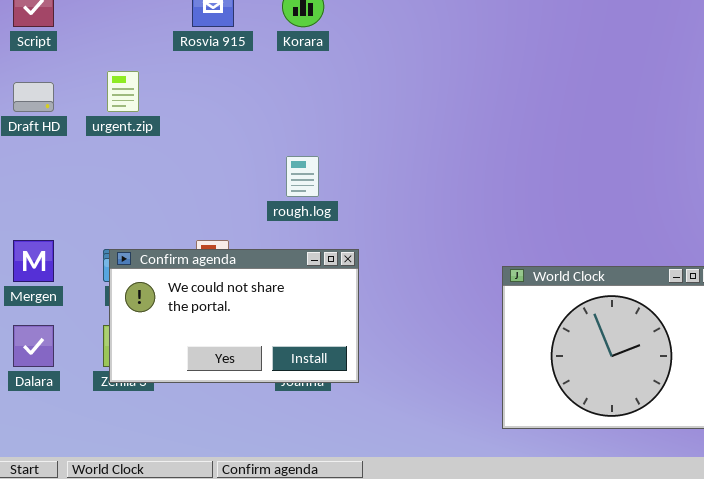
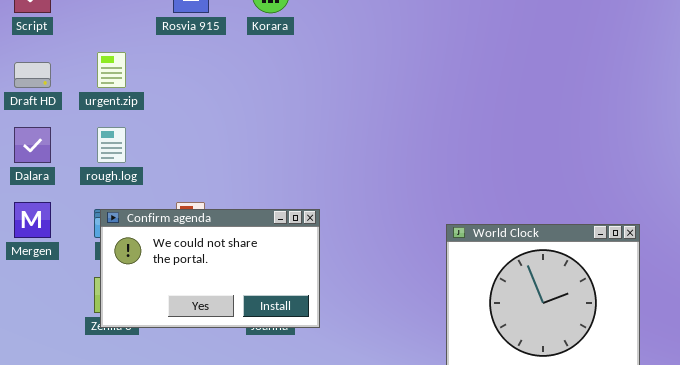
rough.log: [286,156,319,197] -> [97,127,126,163], moved
Dalara: [13,325,54,367] -> [14,127,51,163], moved

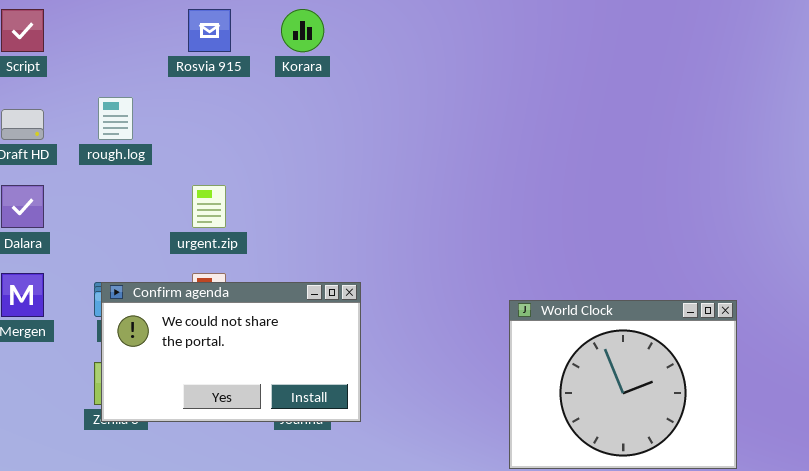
urgent.zip: [97,52,126,88] -> [192,185,226,228], moved
rough.log: [97,127,126,163] -> [98,97,133,140], moved

